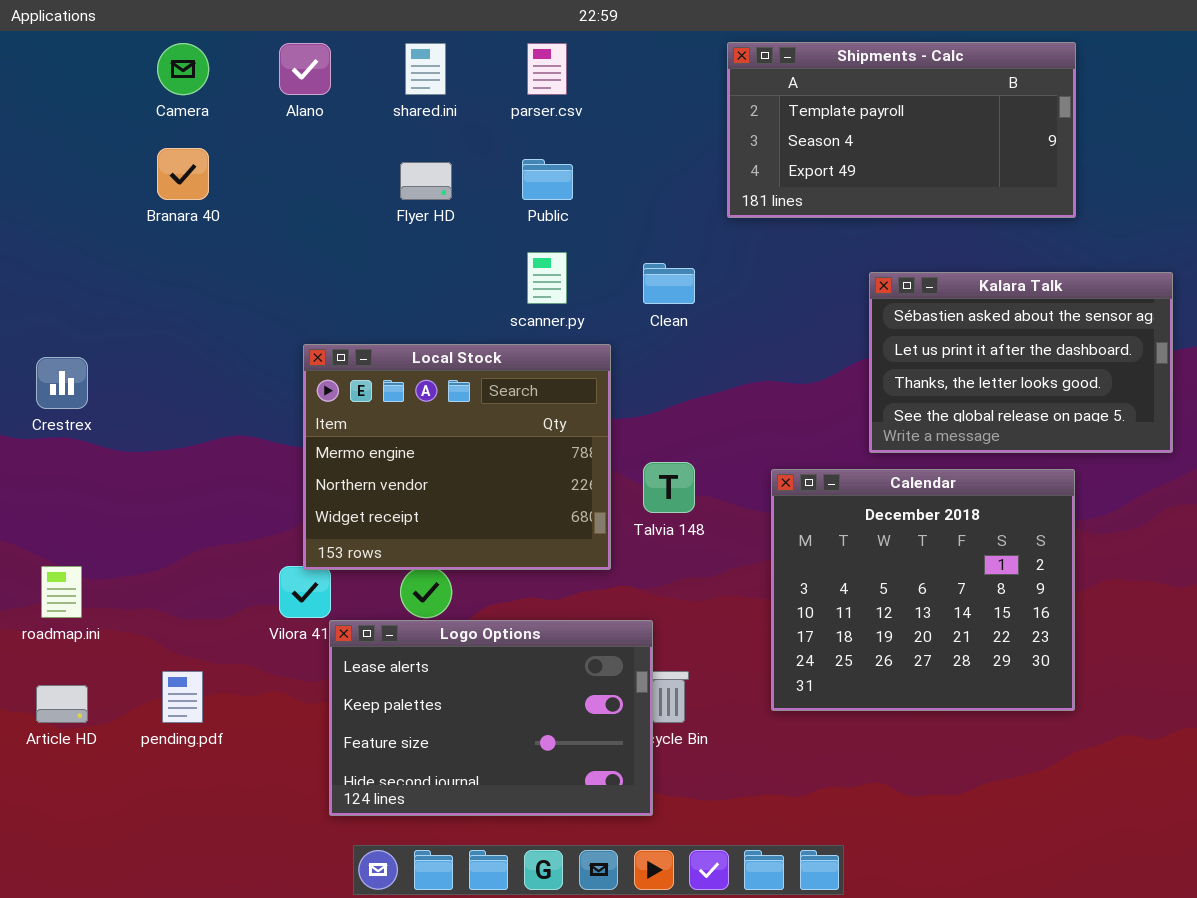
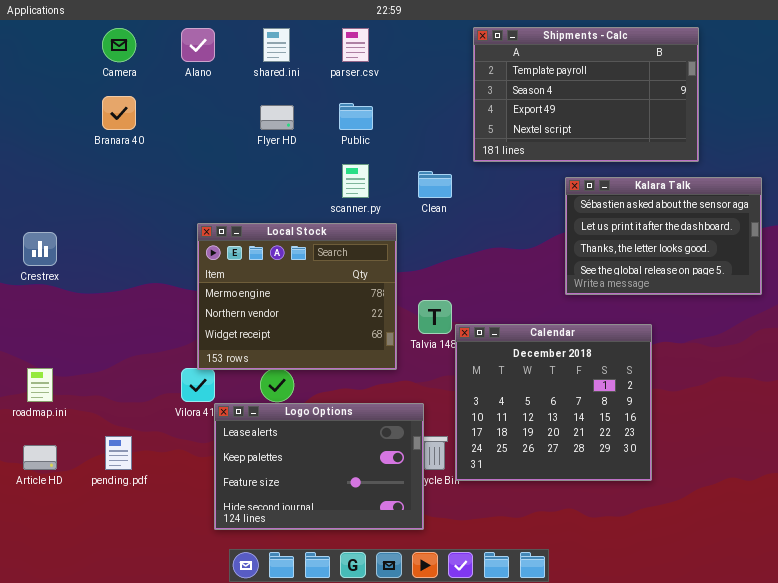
Shipments - Calc: [727,42,1076,218] -> [473,27,699,162], resized
Calendar: [771,469,1075,711] -> [455,324,652,481], moved

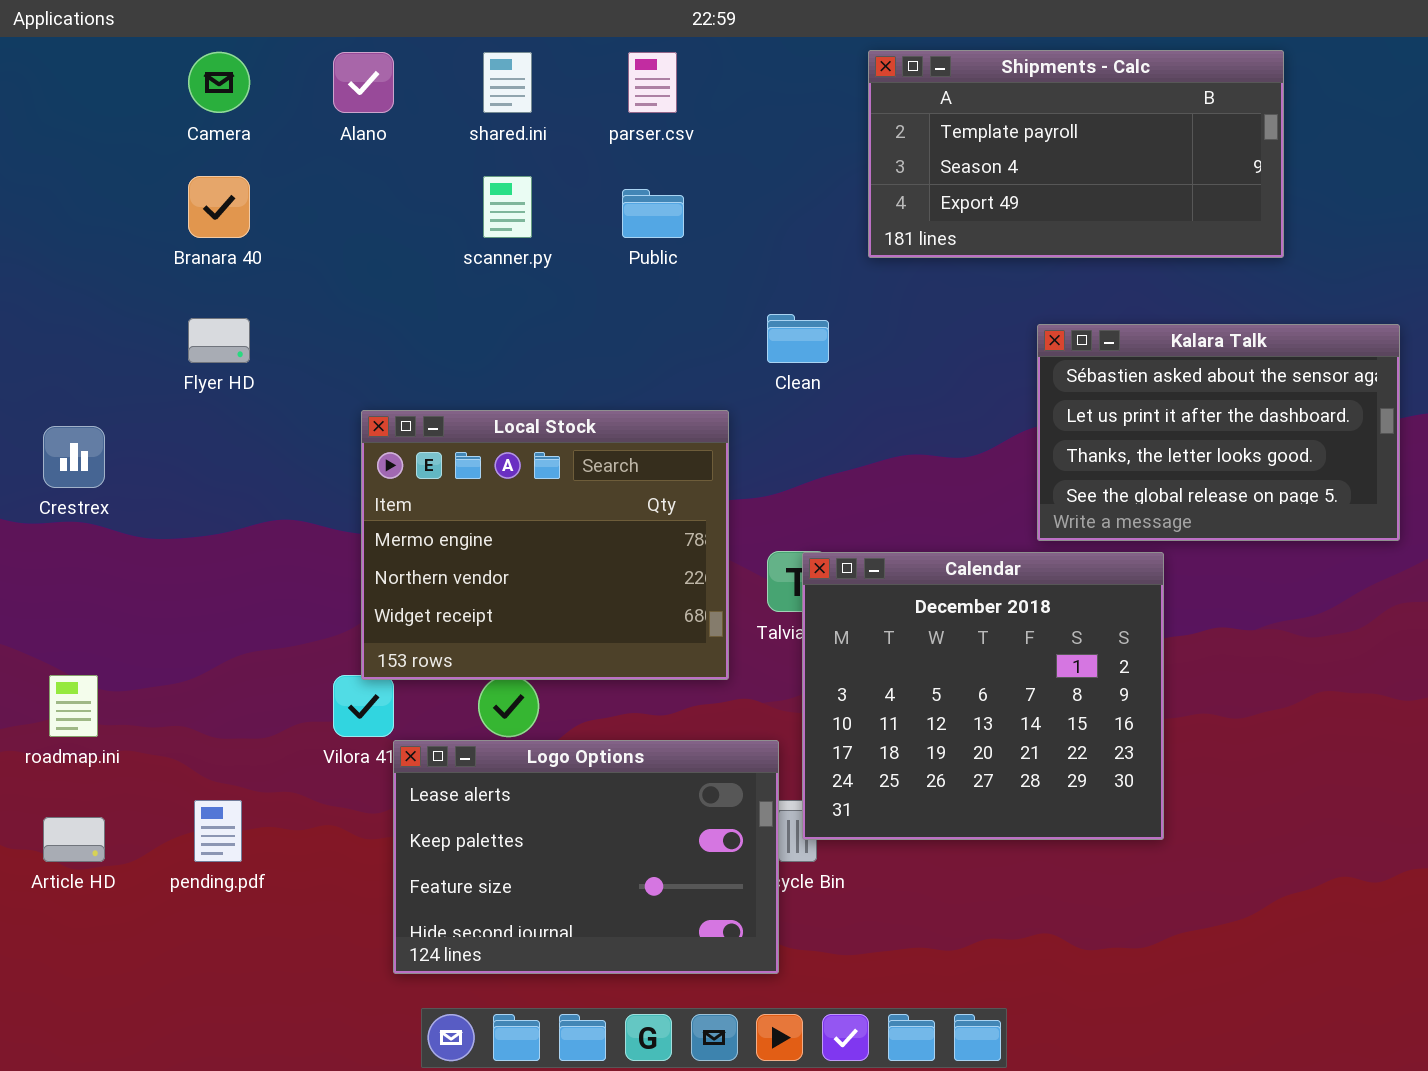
Shipments - Calc: [473,27,699,162] -> [868,50,1284,258], resized
Flyer HD: [260,105,294,130] -> [188,318,250,363], moved
scanner.py: [342,164,369,198] -> [483,176,532,238], moved
Calendar: [455,324,652,481] -> [802,552,1164,840], moved

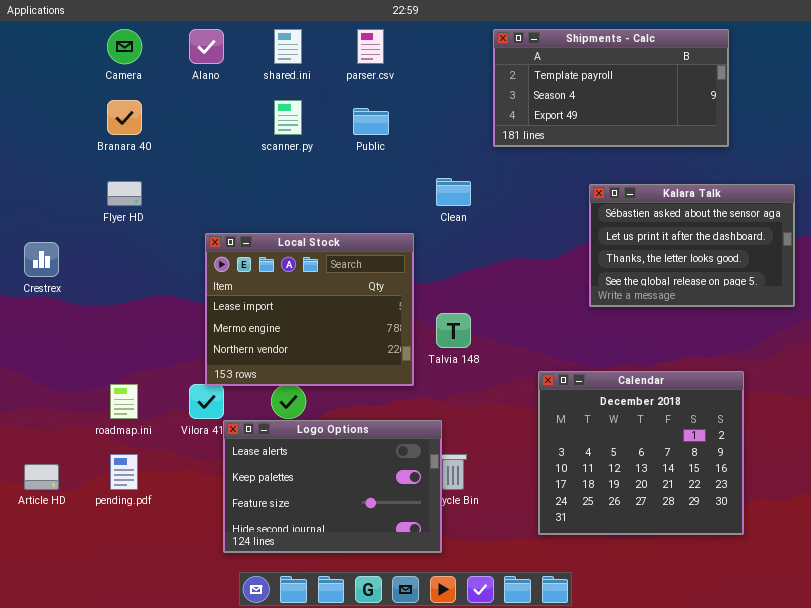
Local Stock: [361,410,729,680] -> [205,233,414,386], scrolled up 1 row
Calendar: [802,552,1164,840] -> [538,371,744,535], moved
roadmap.ini: [49,675,98,737] -> [110,384,138,419], moved

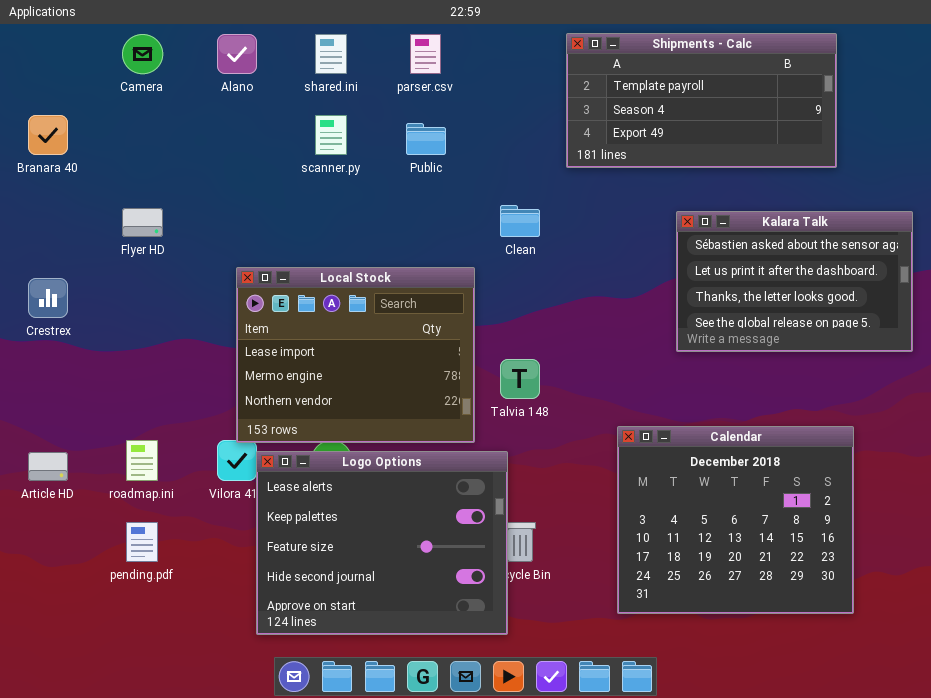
Branara 40: [107,100,142,135] -> [28,115,68,155], moved
Logo Options: [223,420,442,553] -> [256,451,508,635], resized
Article HD: [24,464,59,490] -> [28,452,68,481], moved

